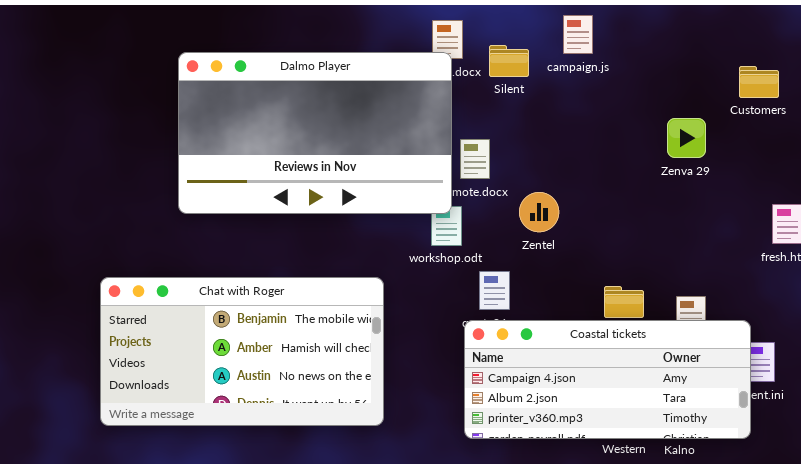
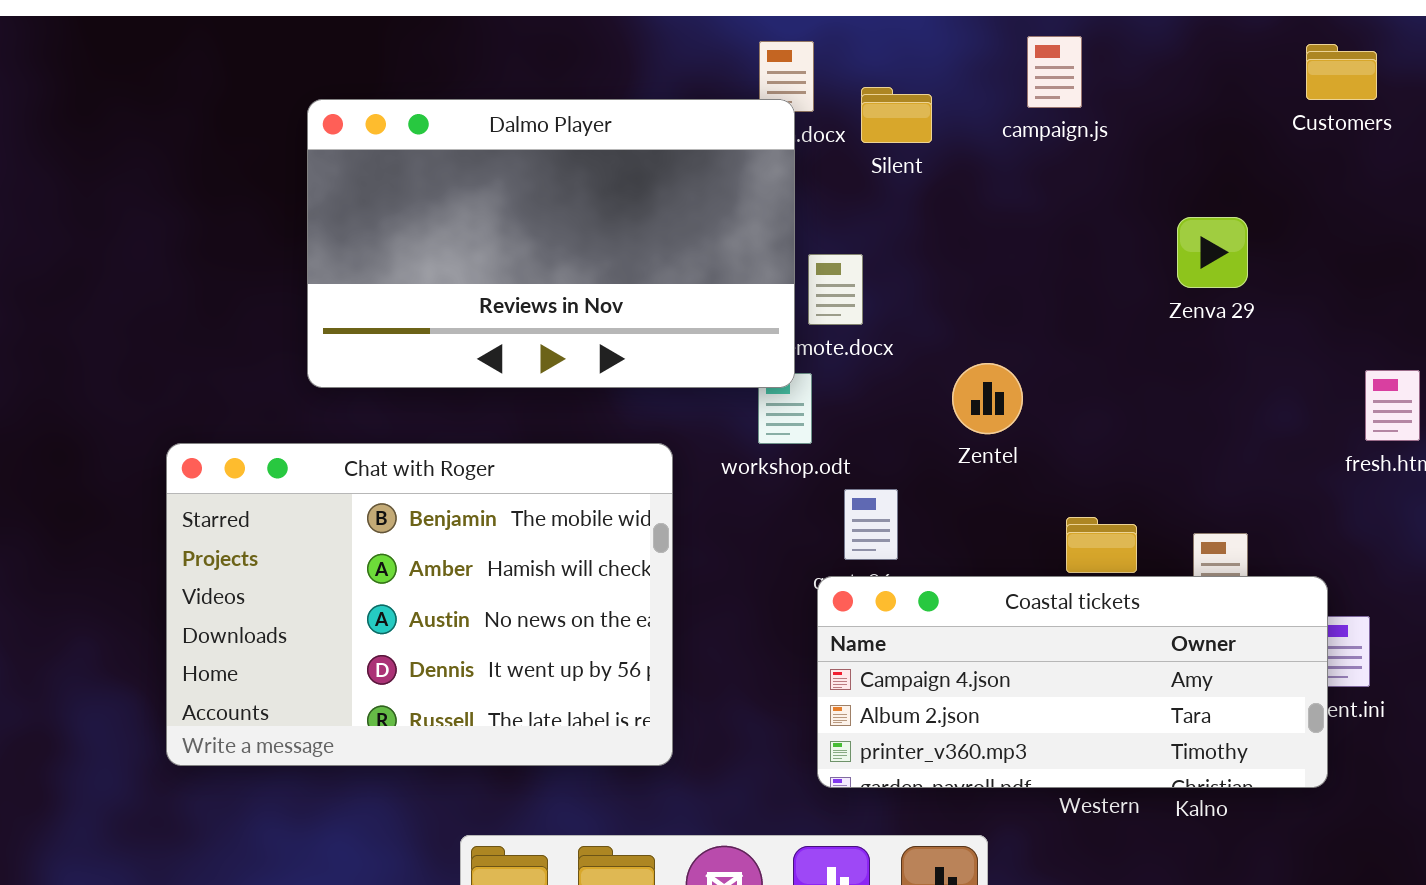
campaign.js: [563,15,593,54] -> [1027,36,1082,108], moved
Customers: [739,66,779,98] -> [1306,44,1377,100], moved
Zentel: [519,192,559,232] -> [952,363,1023,434], moved
Chat with Roger: [100,277,384,426] -> [166,443,673,766], resized

